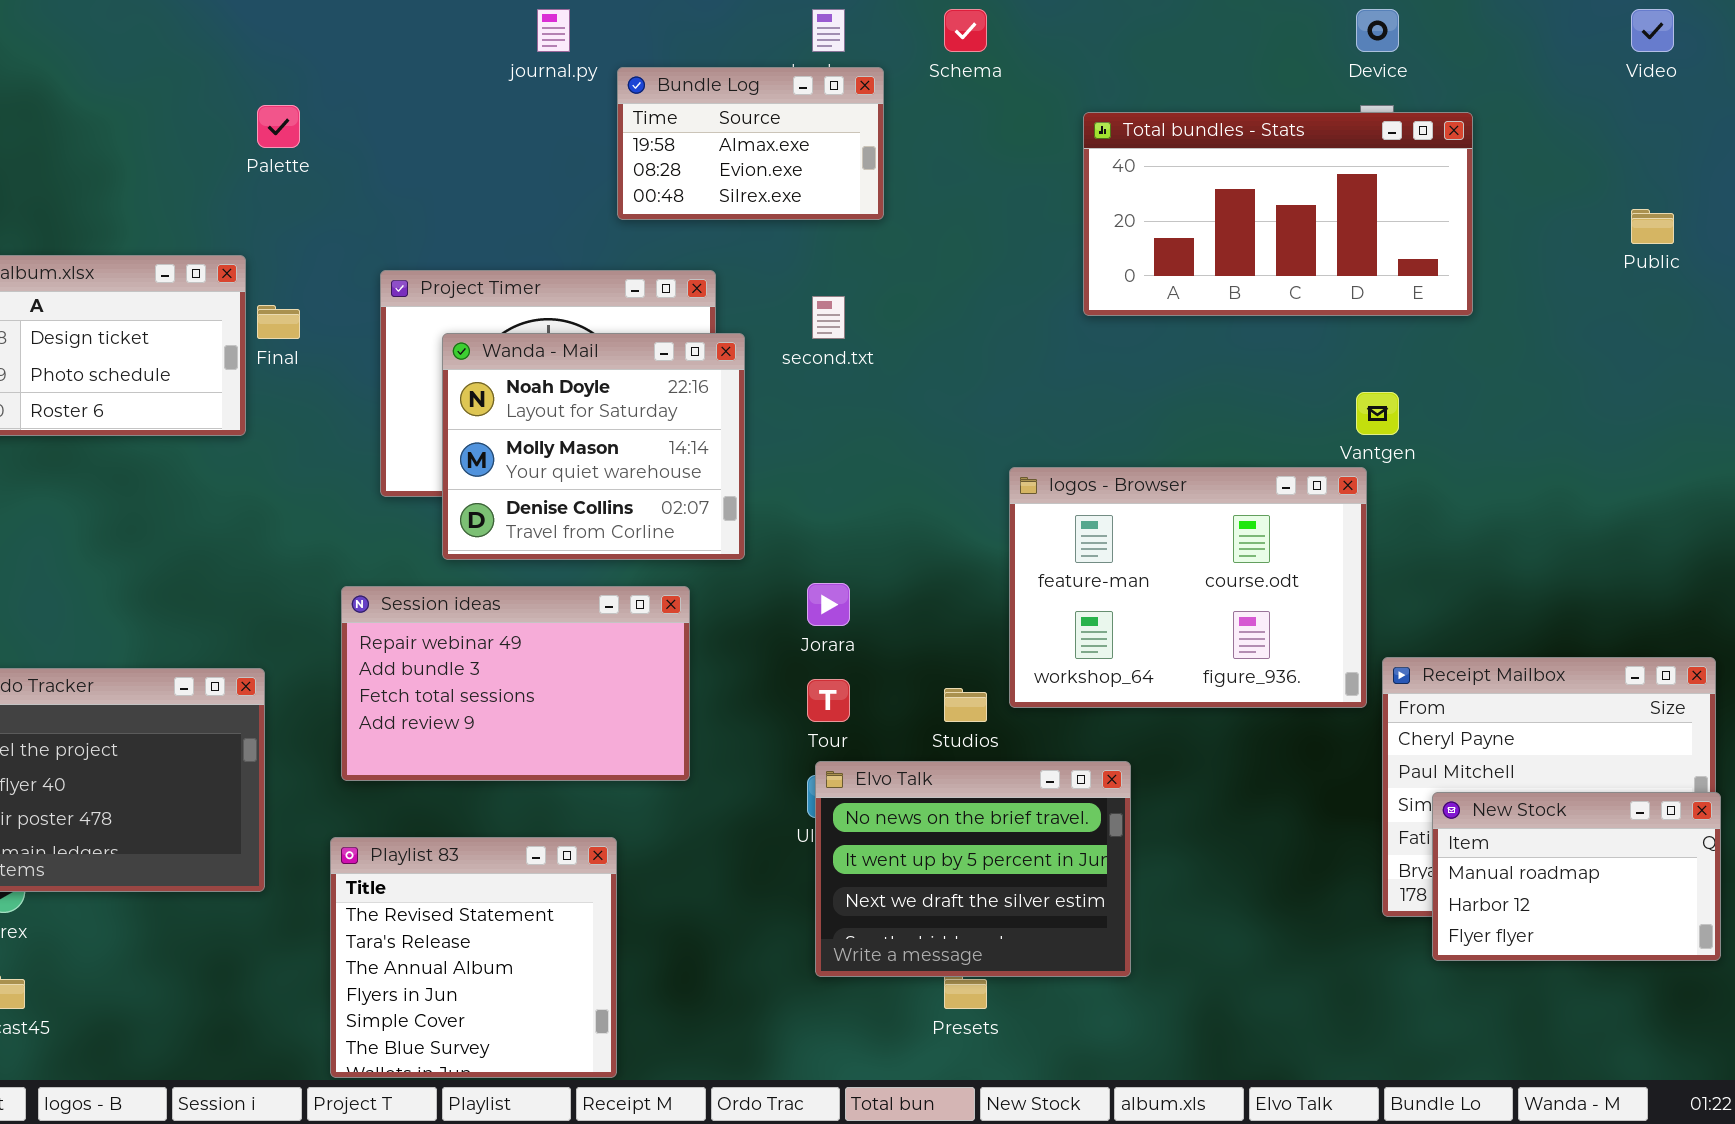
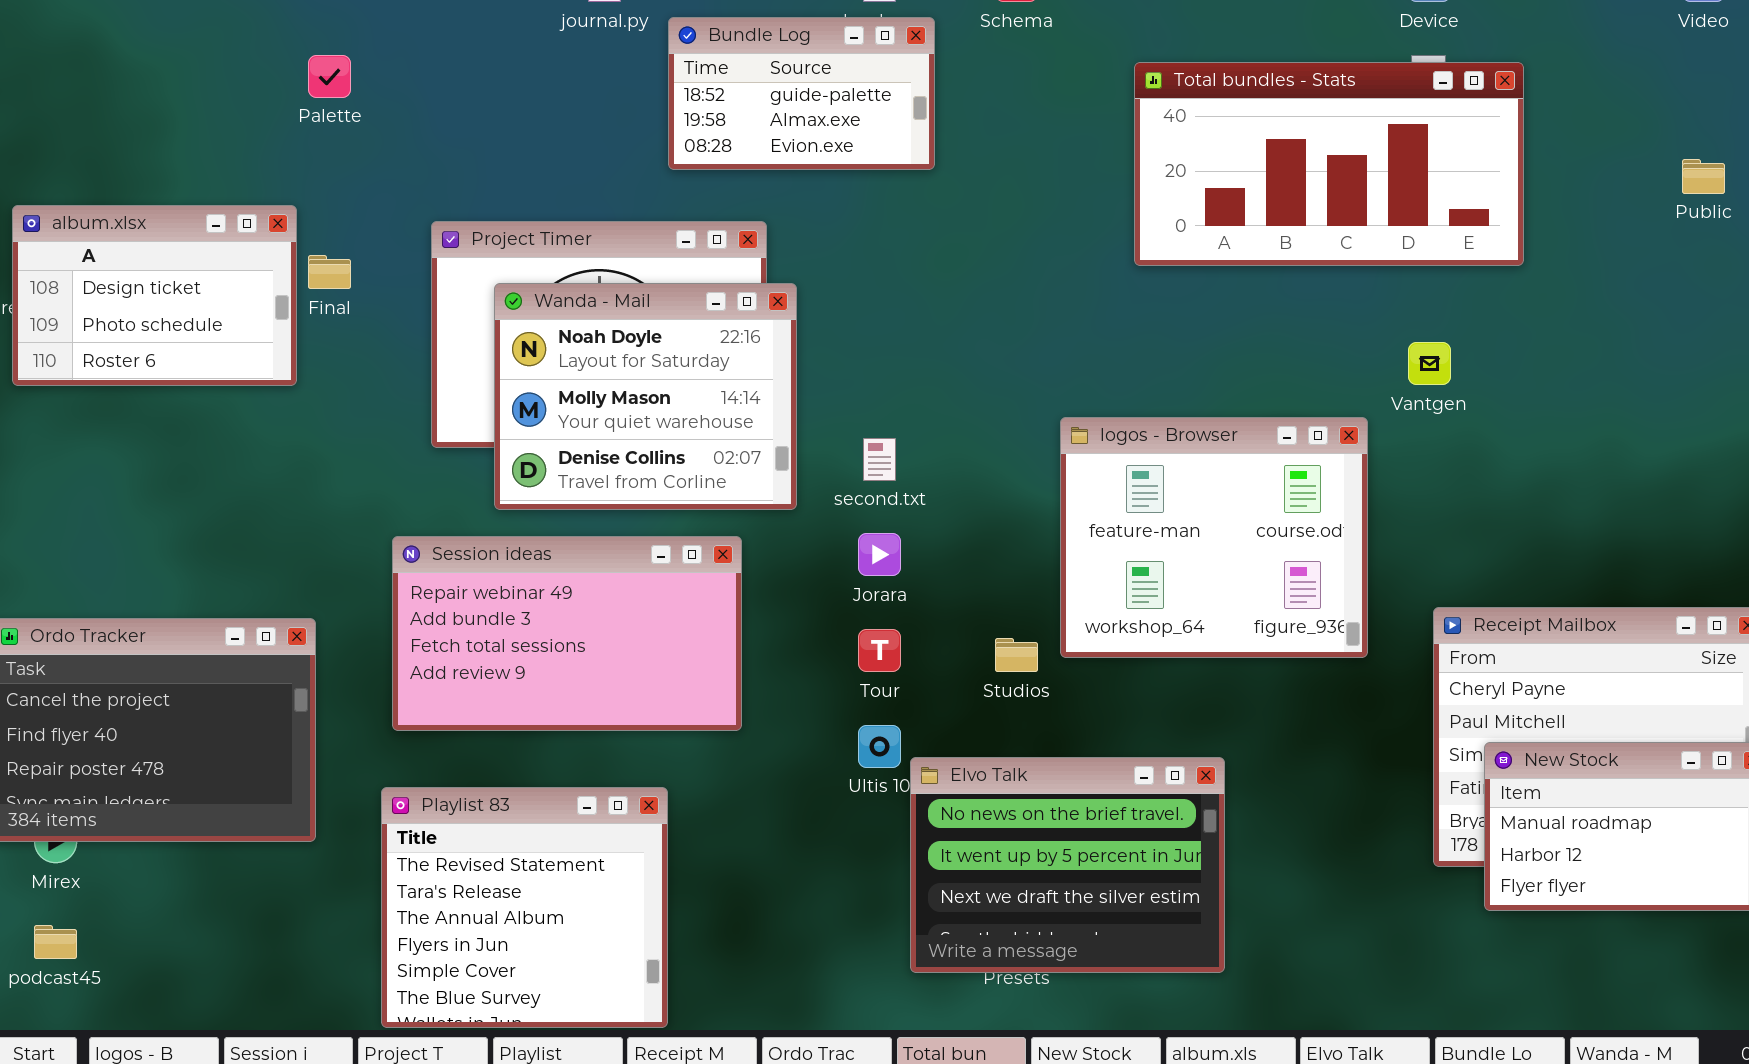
Bundle Log: [617,67,884,220] -> [668,17,935,170], scrolled up 1 row
second.txt: [812,296,845,339] -> [863,438,896,481], moved
logos - Browser: [1009,467,1367,708] -> [1060,417,1368,658], resized
Elvo Talk: [815,761,1131,977] -> [910,757,1225,973], moved

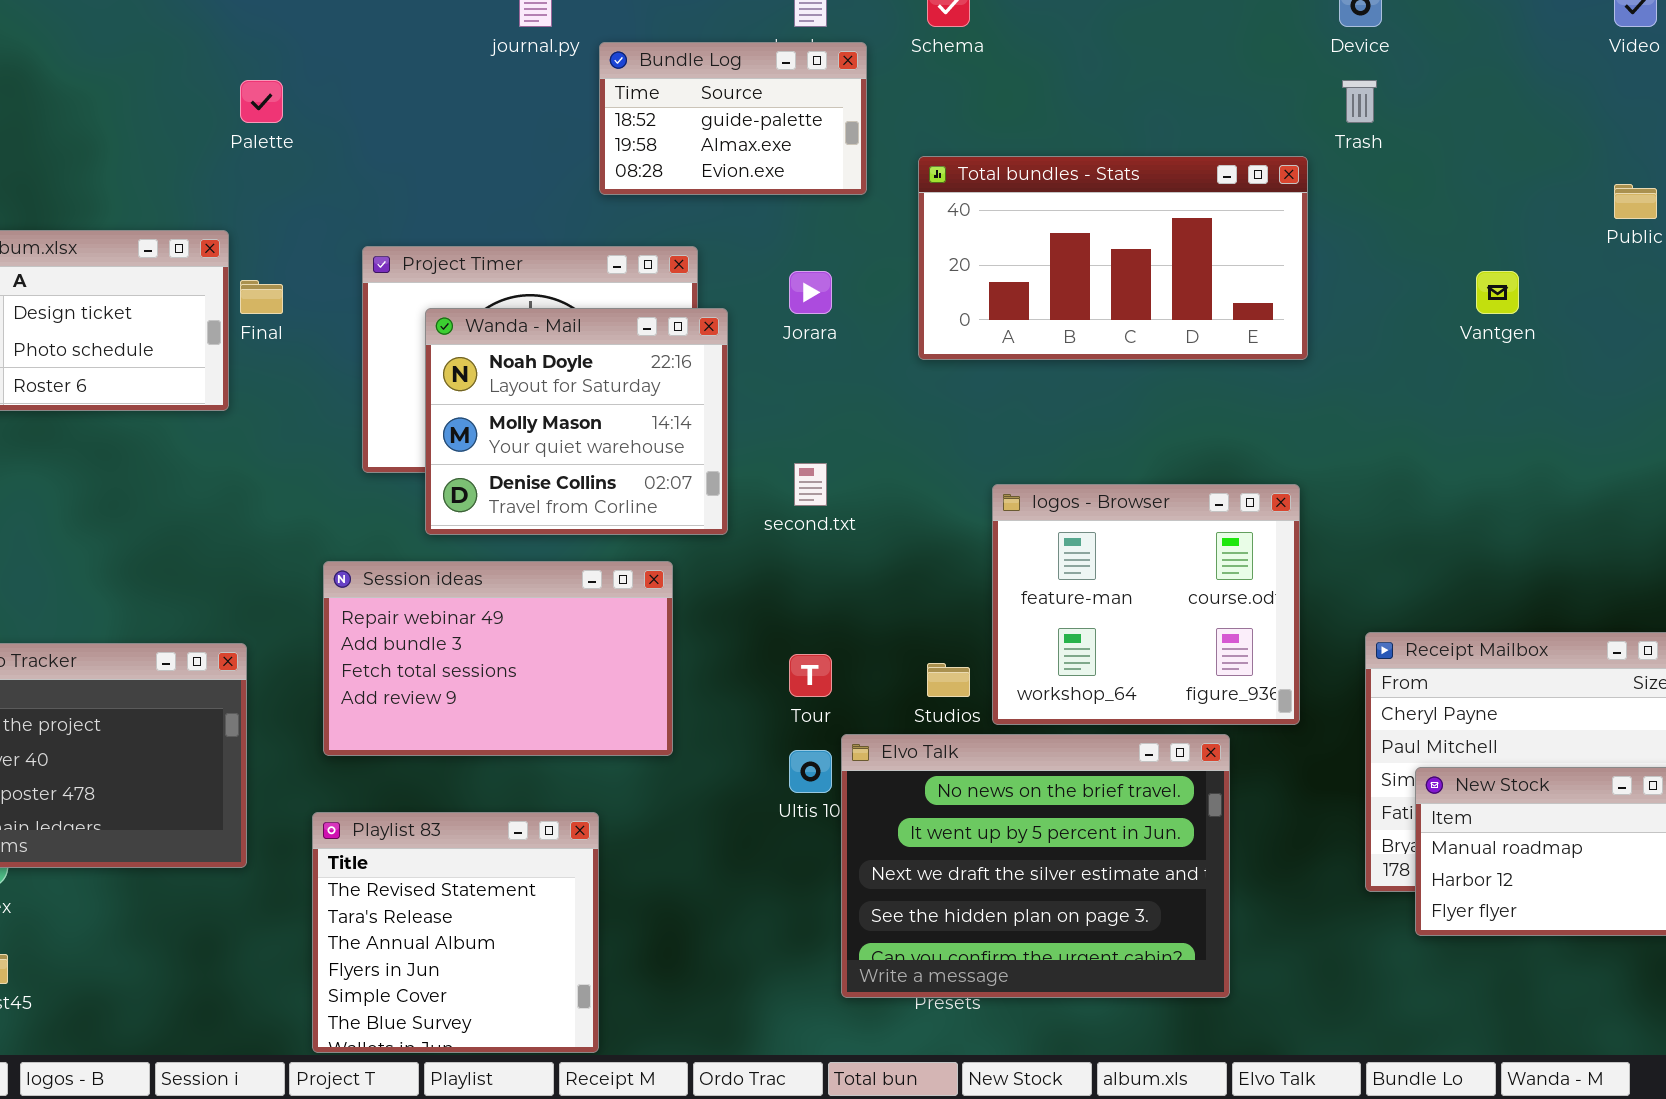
Total bundles - Stats: [1134,62,1524,266] -> [918,156,1308,360], moved
Vantgen: [1408,342,1451,385] -> [1476,271,1519,314], moved
logos - Browser: [1060,417,1368,658] -> [992,484,1300,725], moved
Jorara: [858,533,901,576] -> [789,271,832,314], moved
Elvo Talk: [910,757,1225,973] -> [841,734,1230,998], resized

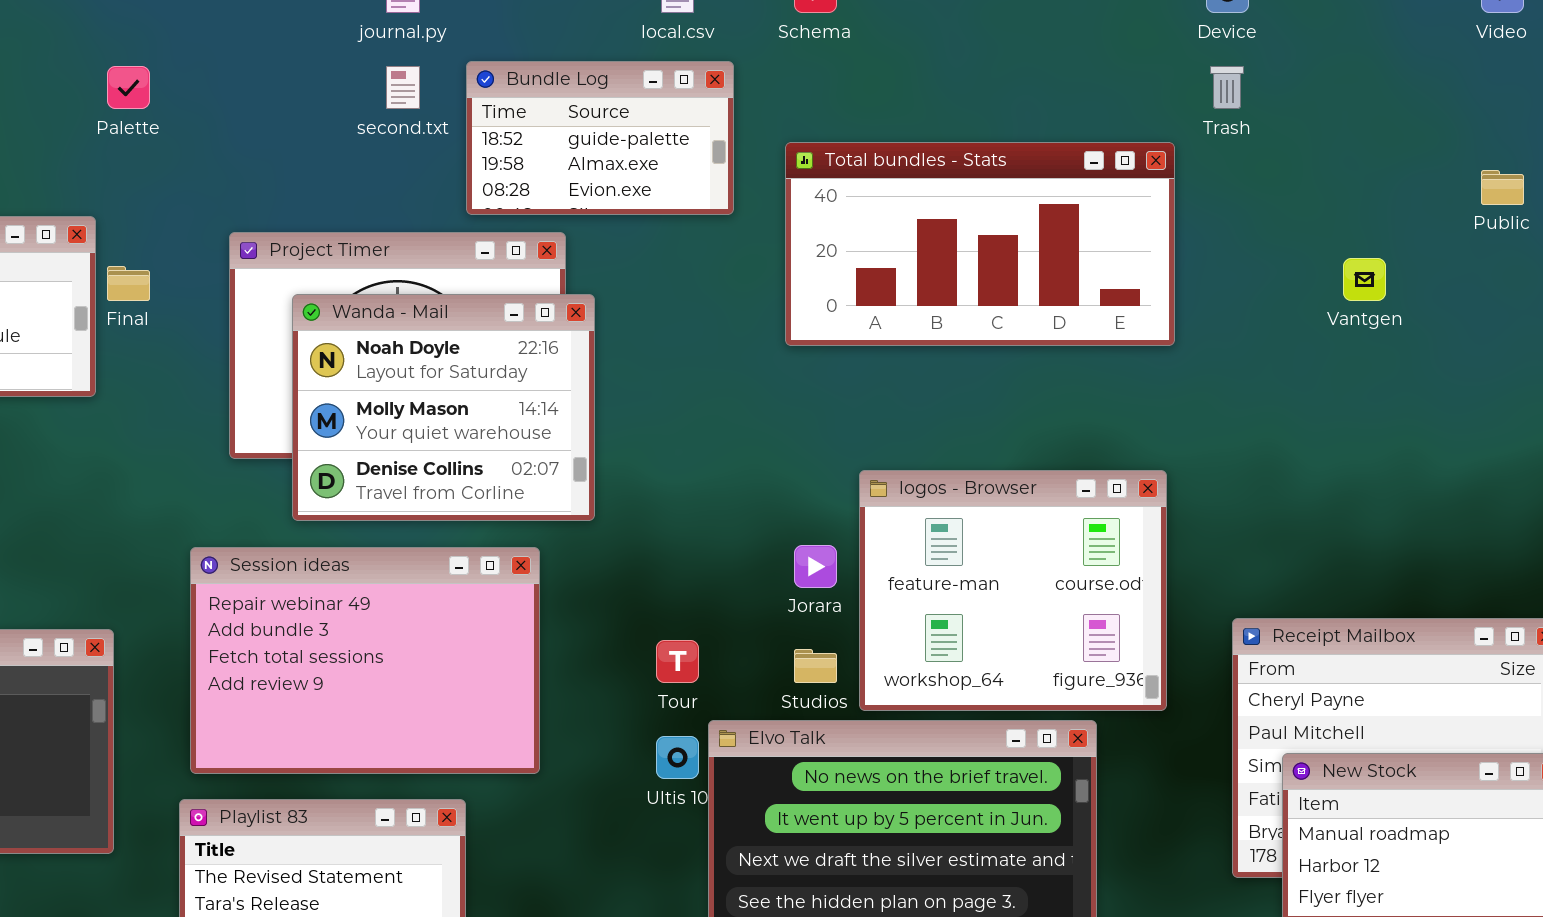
Bundle Log: [599,42,867,195] -> [466,61,734,215], moved
Jorara: [789,271,832,314] -> [794,545,837,588], moved
second.txt: [794,463,827,506] -> [386,66,420,109], moved
Session ideas: [323,561,673,756] -> [190,547,540,774], resized

